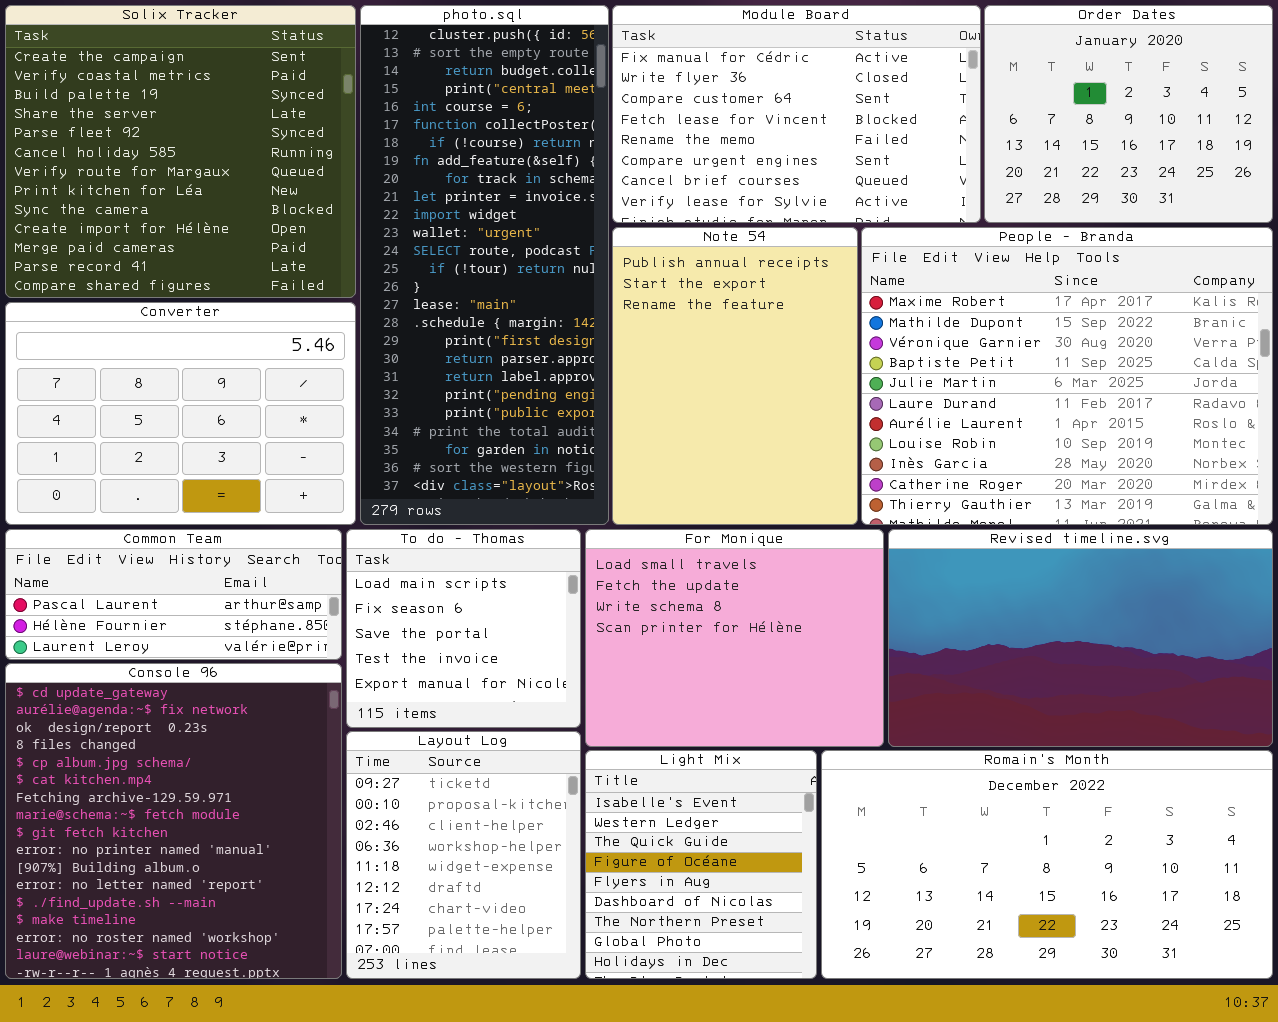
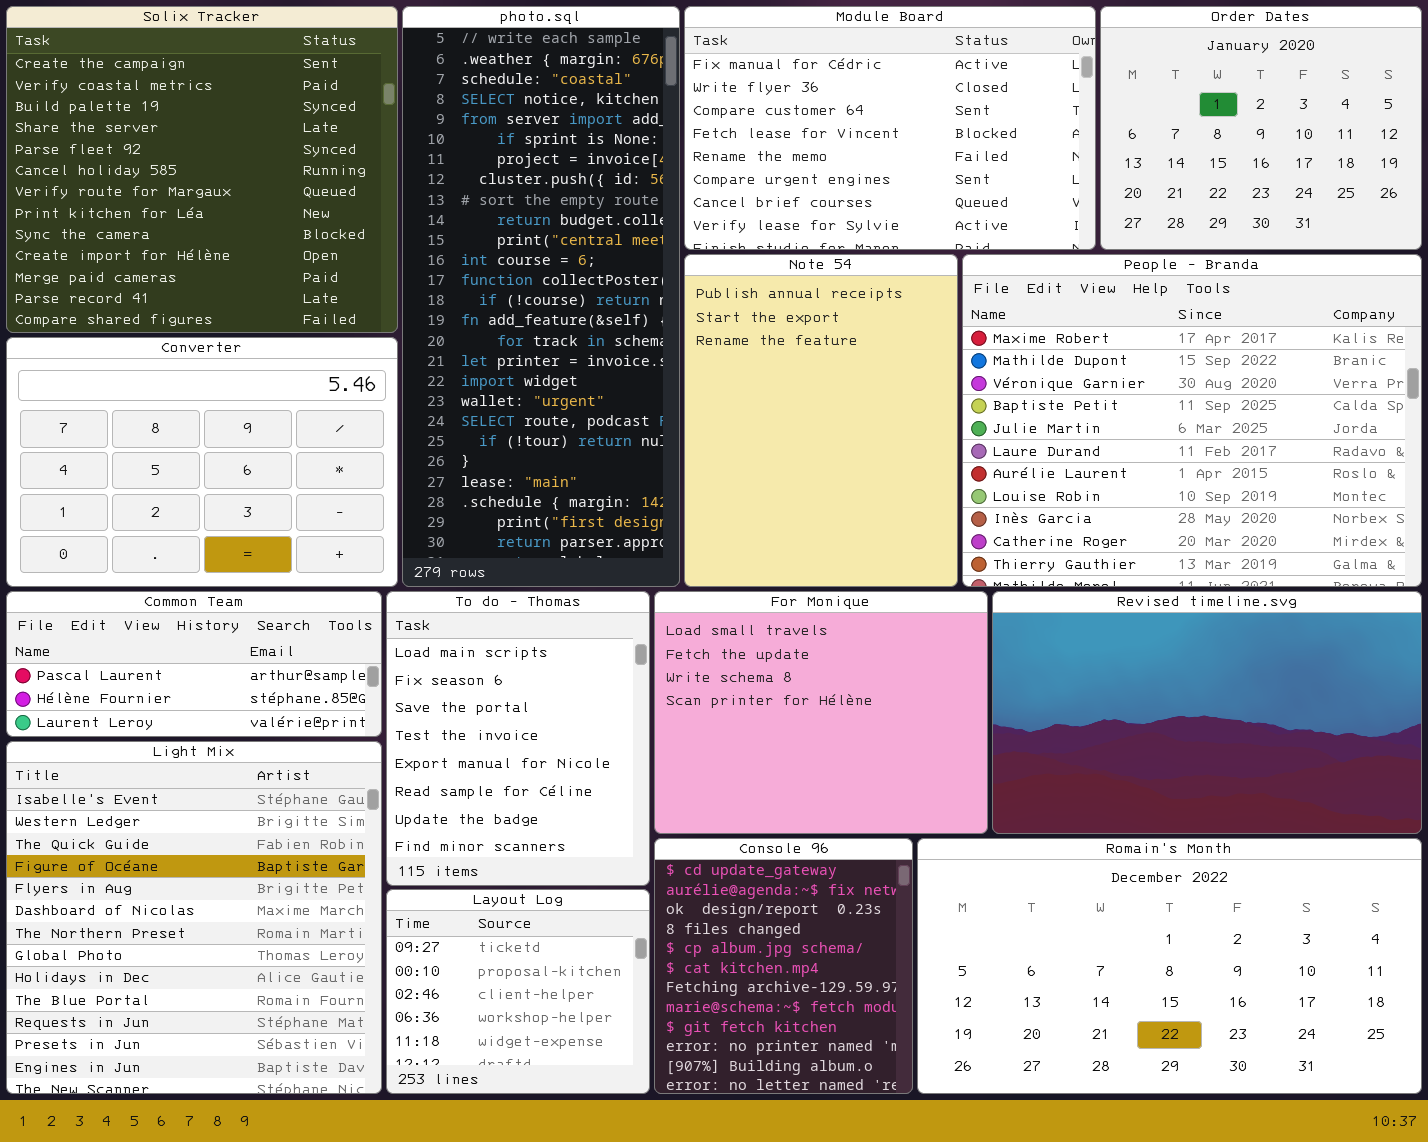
photo.sql: [360,5,609,525] -> [402,6,680,587], scrolled up 7 rows
To do - Thomas: [346,529,581,728] -> [386,591,650,886], resized
Console 96: [5,663,342,979] -> [654,838,913,1094], moved, resized
Layout Log: [346,731,581,979] -> [386,889,650,1094], resized
Light Mix: [585,750,817,979] -> [6,741,382,1094], moved, resized

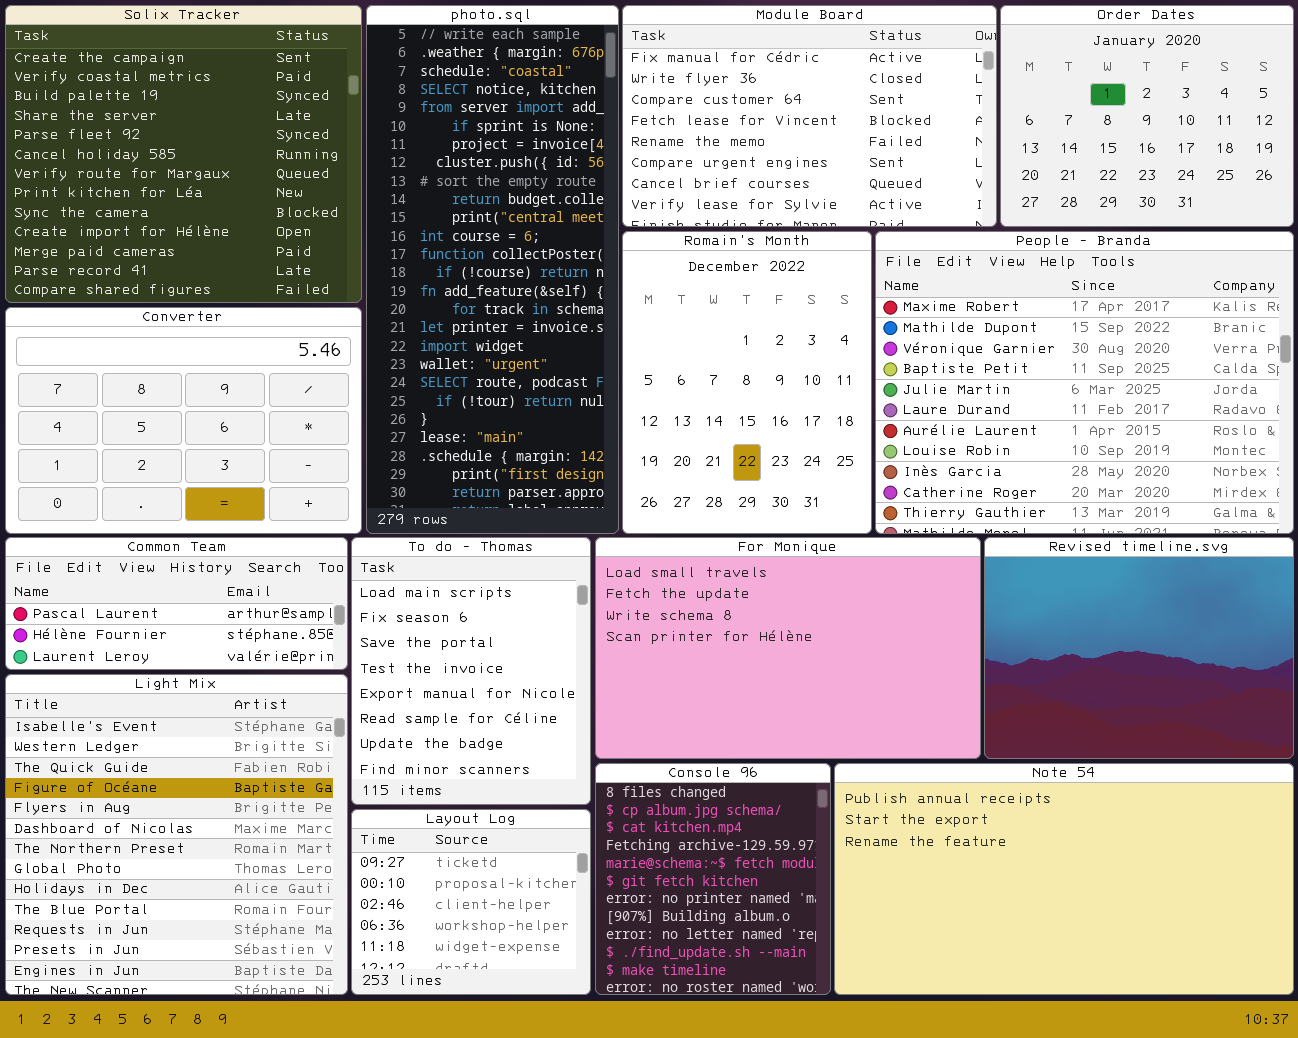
Note 54: [684,254,958,587] -> [834,763,1294,995], moved, resized
For Monique: [654,591,988,834] -> [595,537,981,759], resized
Revised timeline.svg: [992,591,1422,834] -> [984,537,1294,759], resized
Console 96: [654,838,913,1094] -> [595,763,831,995], scrolled down 3 rows
Romain's Month: [917,838,1422,1094] -> [622,231,872,534], moved, resized

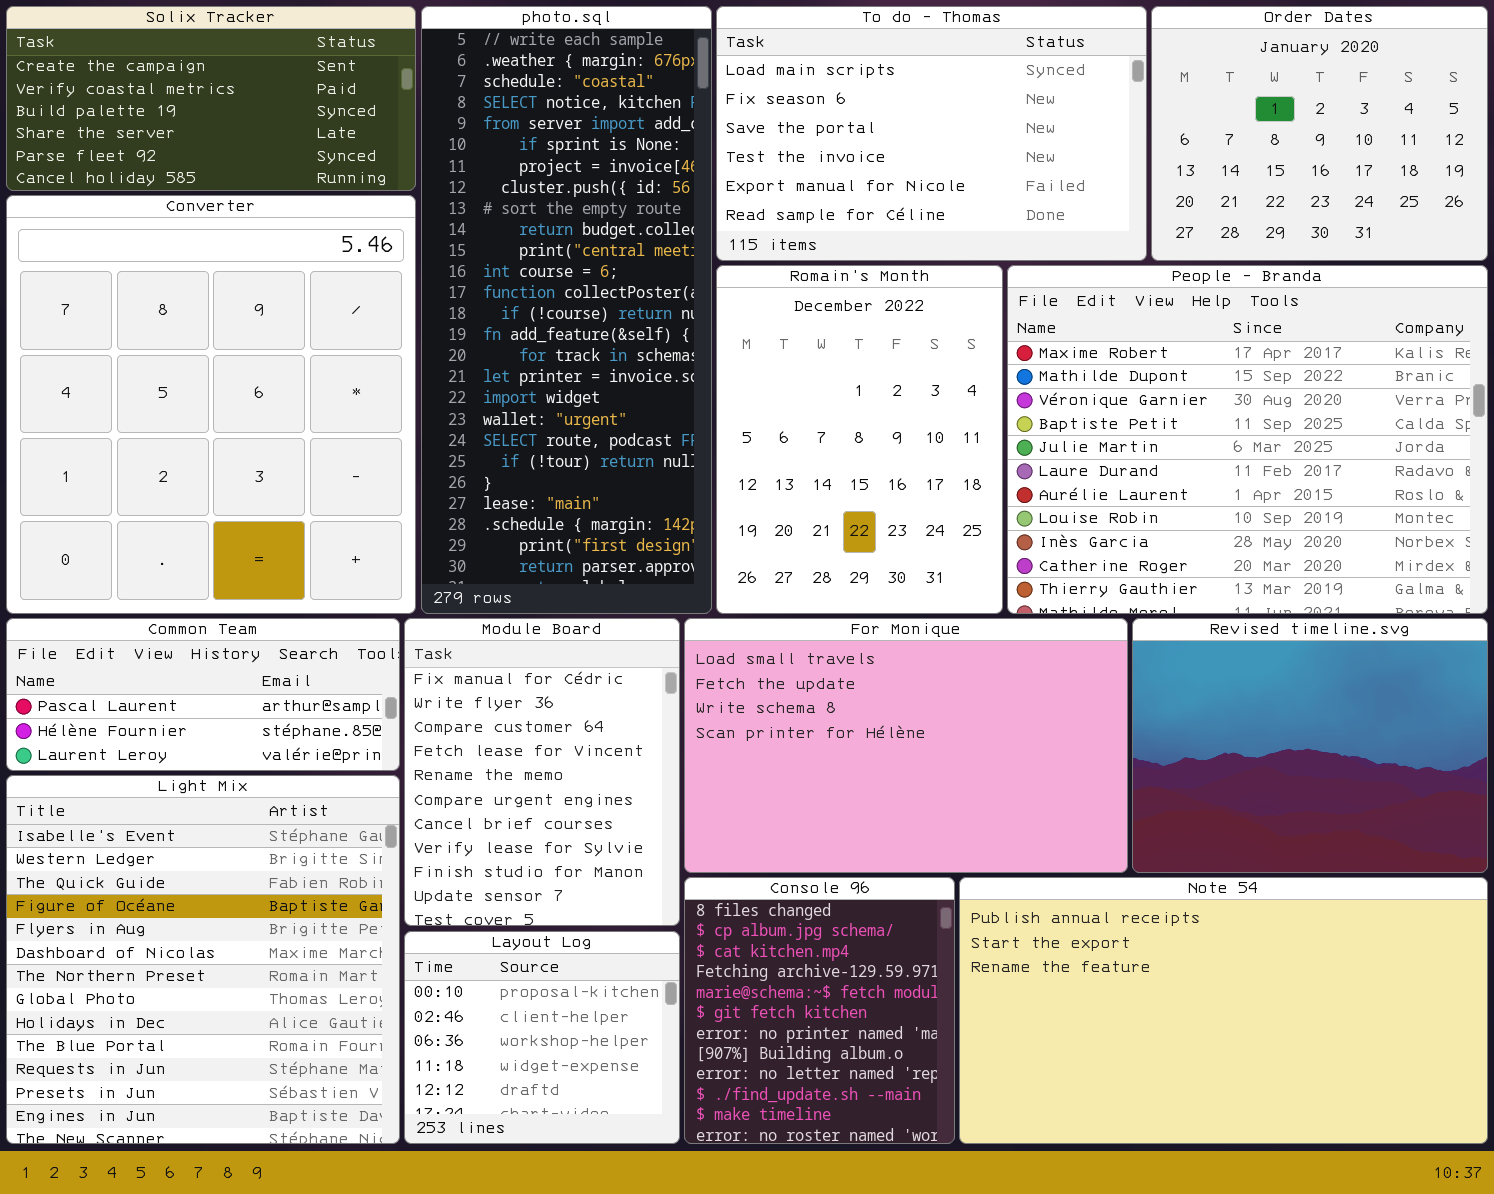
Solix Tracker: [5,5,362,303] -> [6,6,416,191], resized
Module Board: [622,5,997,227] -> [404,618,680,926], moved, resized
Converter: [5,307,362,534] -> [6,195,416,614], resized
To do - Thomas: [351,537,591,805] -> [716,6,1147,261], moved, resized
Layout Log: [351,809,591,995] -> [404,931,680,1144], scrolled down 1 row

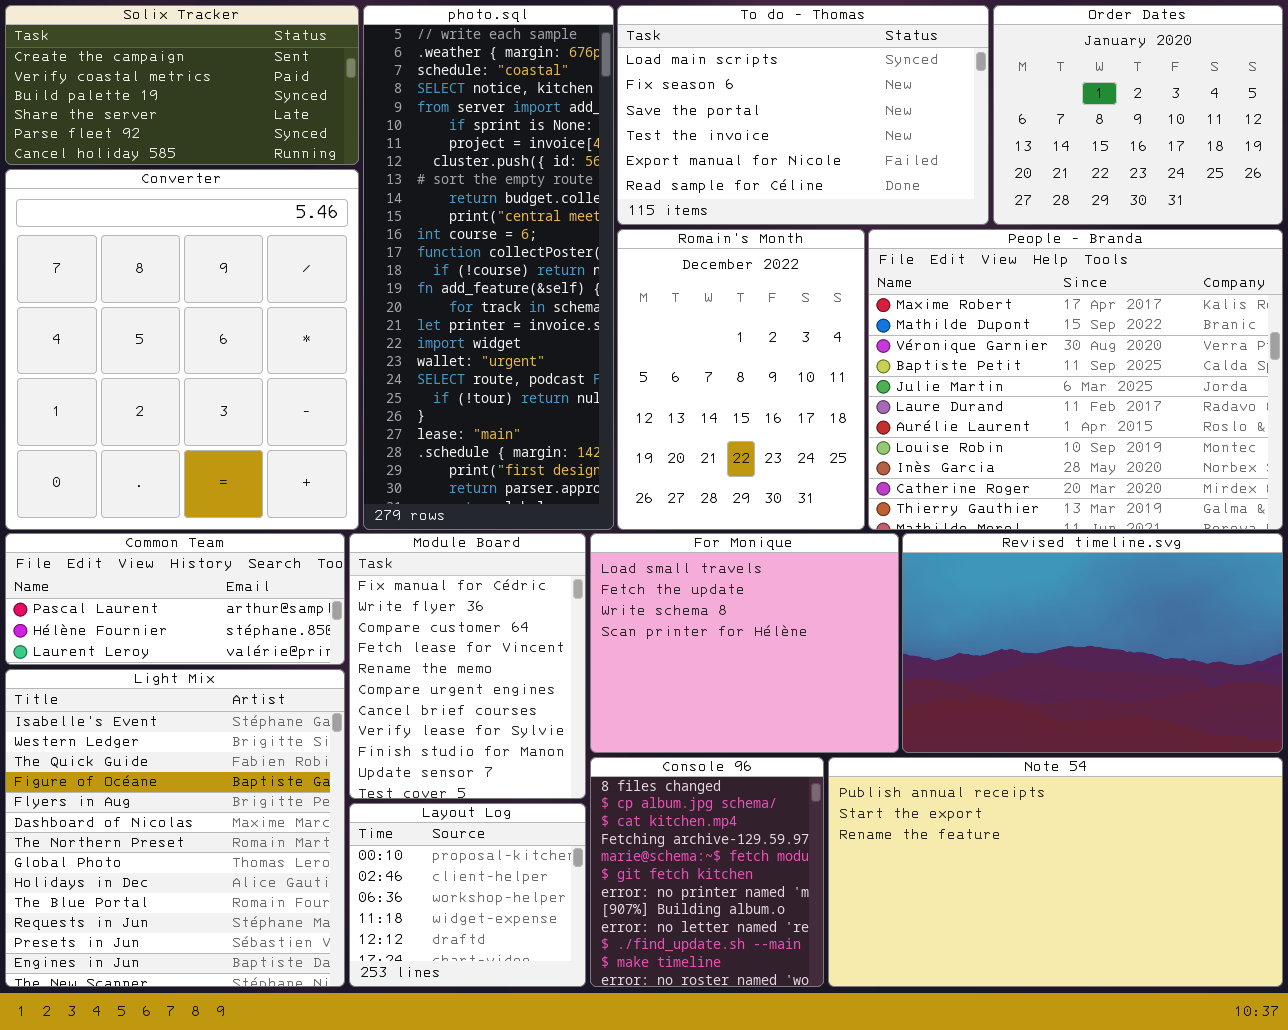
For Monique: [684,618,1128,873] -> [590,533,899,753], resized
Revised timeline.svg: [1132,618,1488,873] -> [902,533,1283,753], resized

